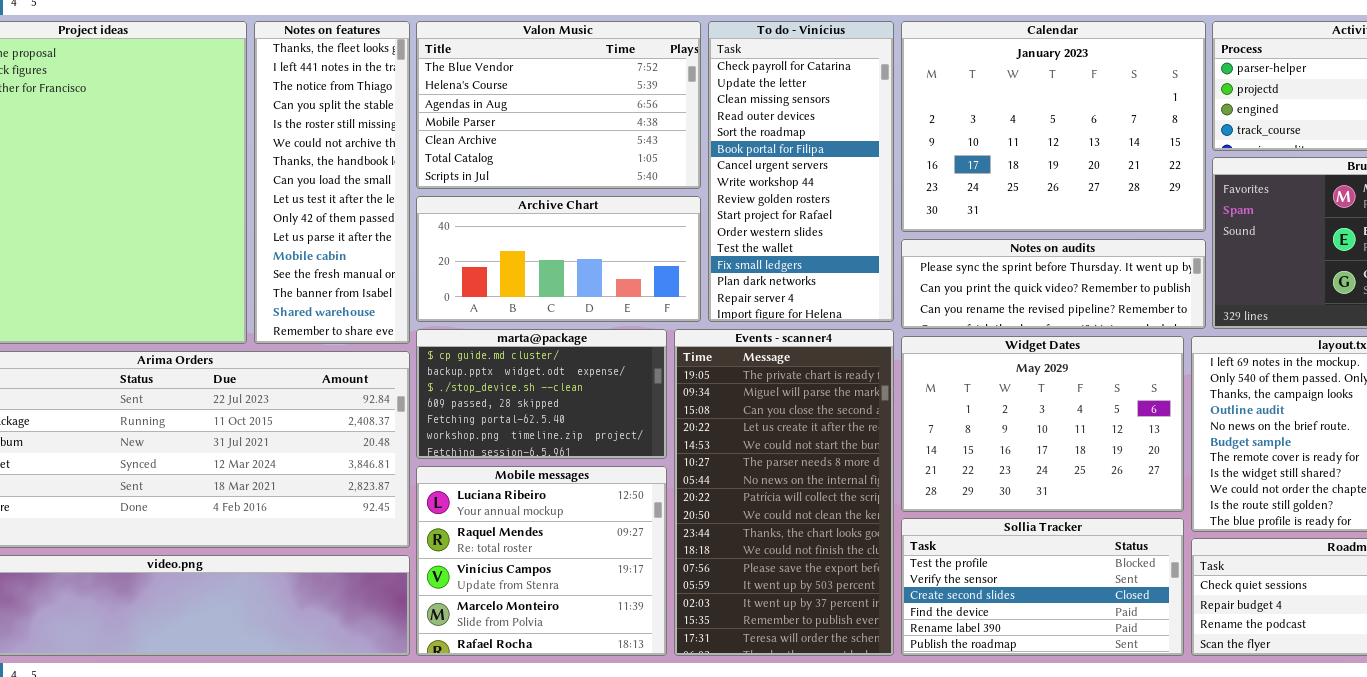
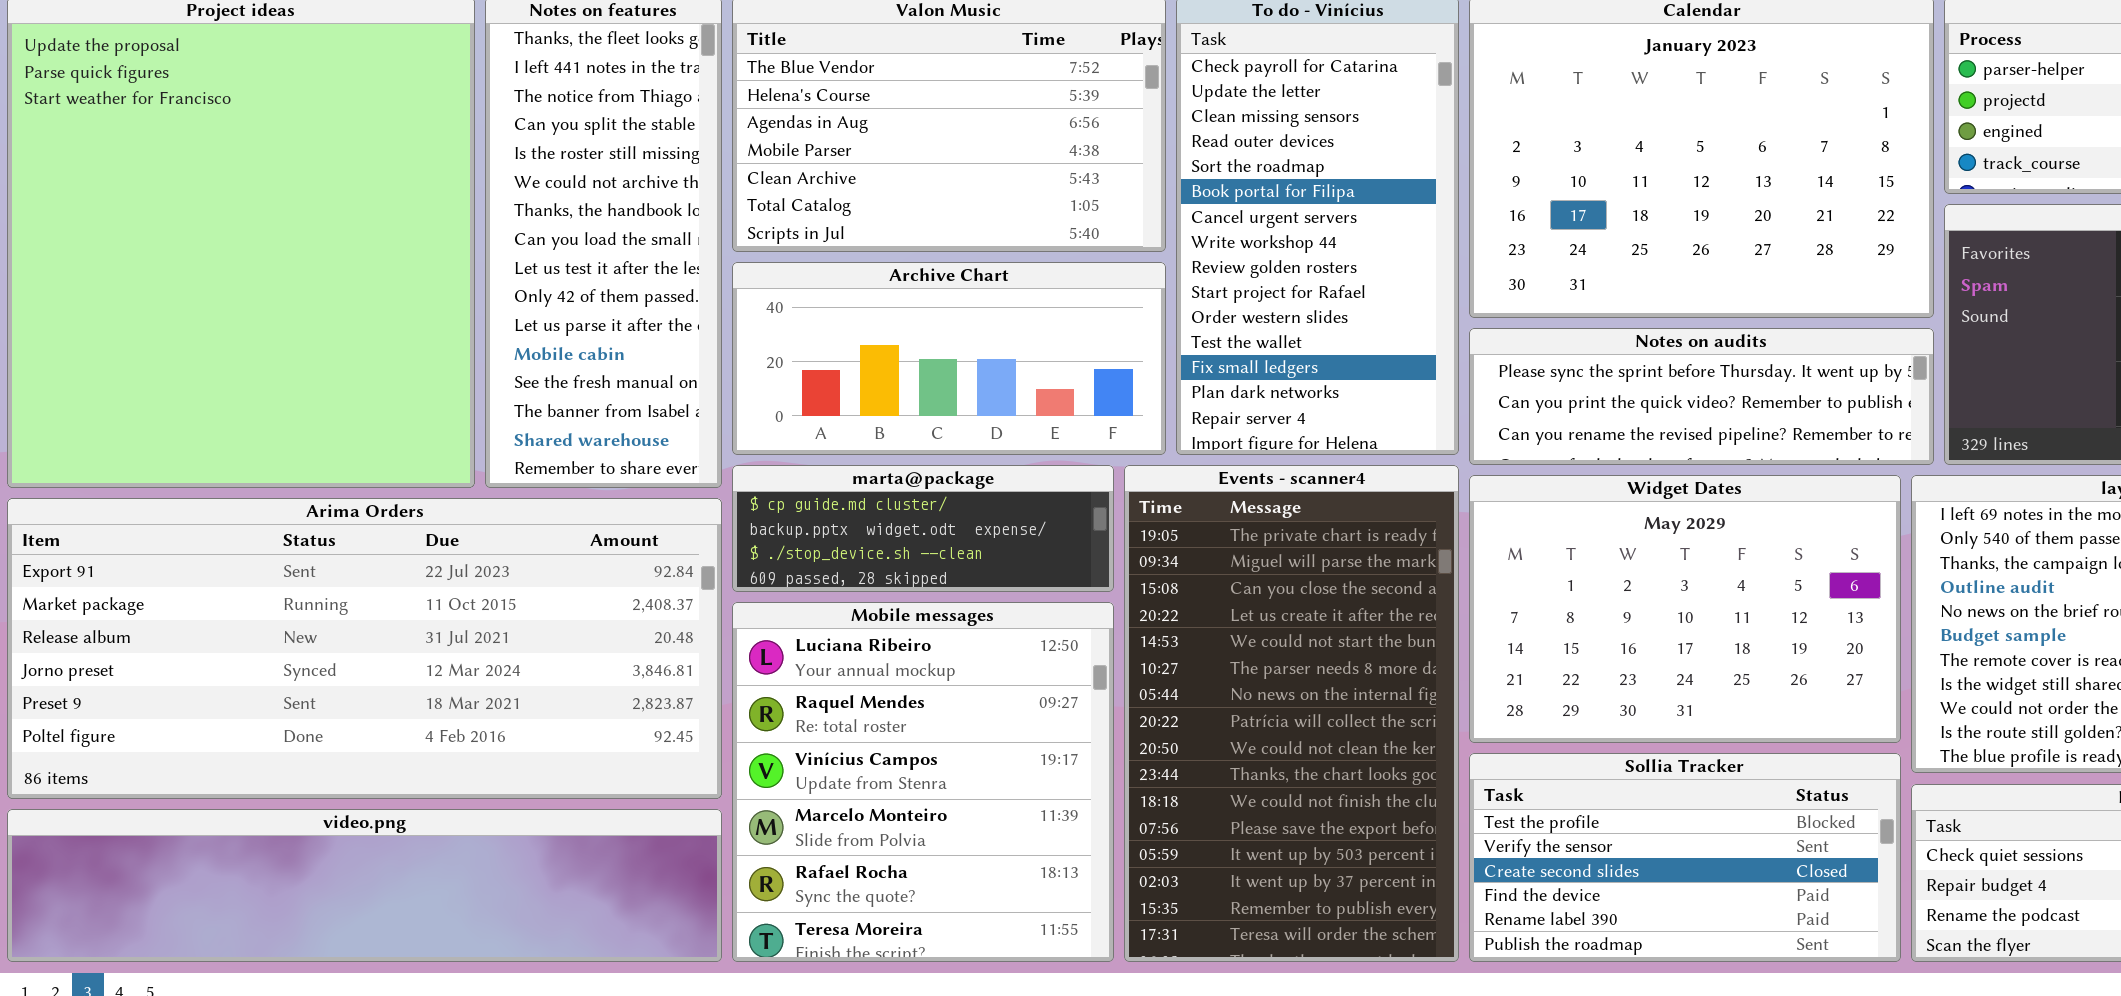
marta@package: [416,329,667,459] -> [732,465,1114,592], resized
Mobile messages: [416,466,667,656] -> [732,602,1114,962], resized

